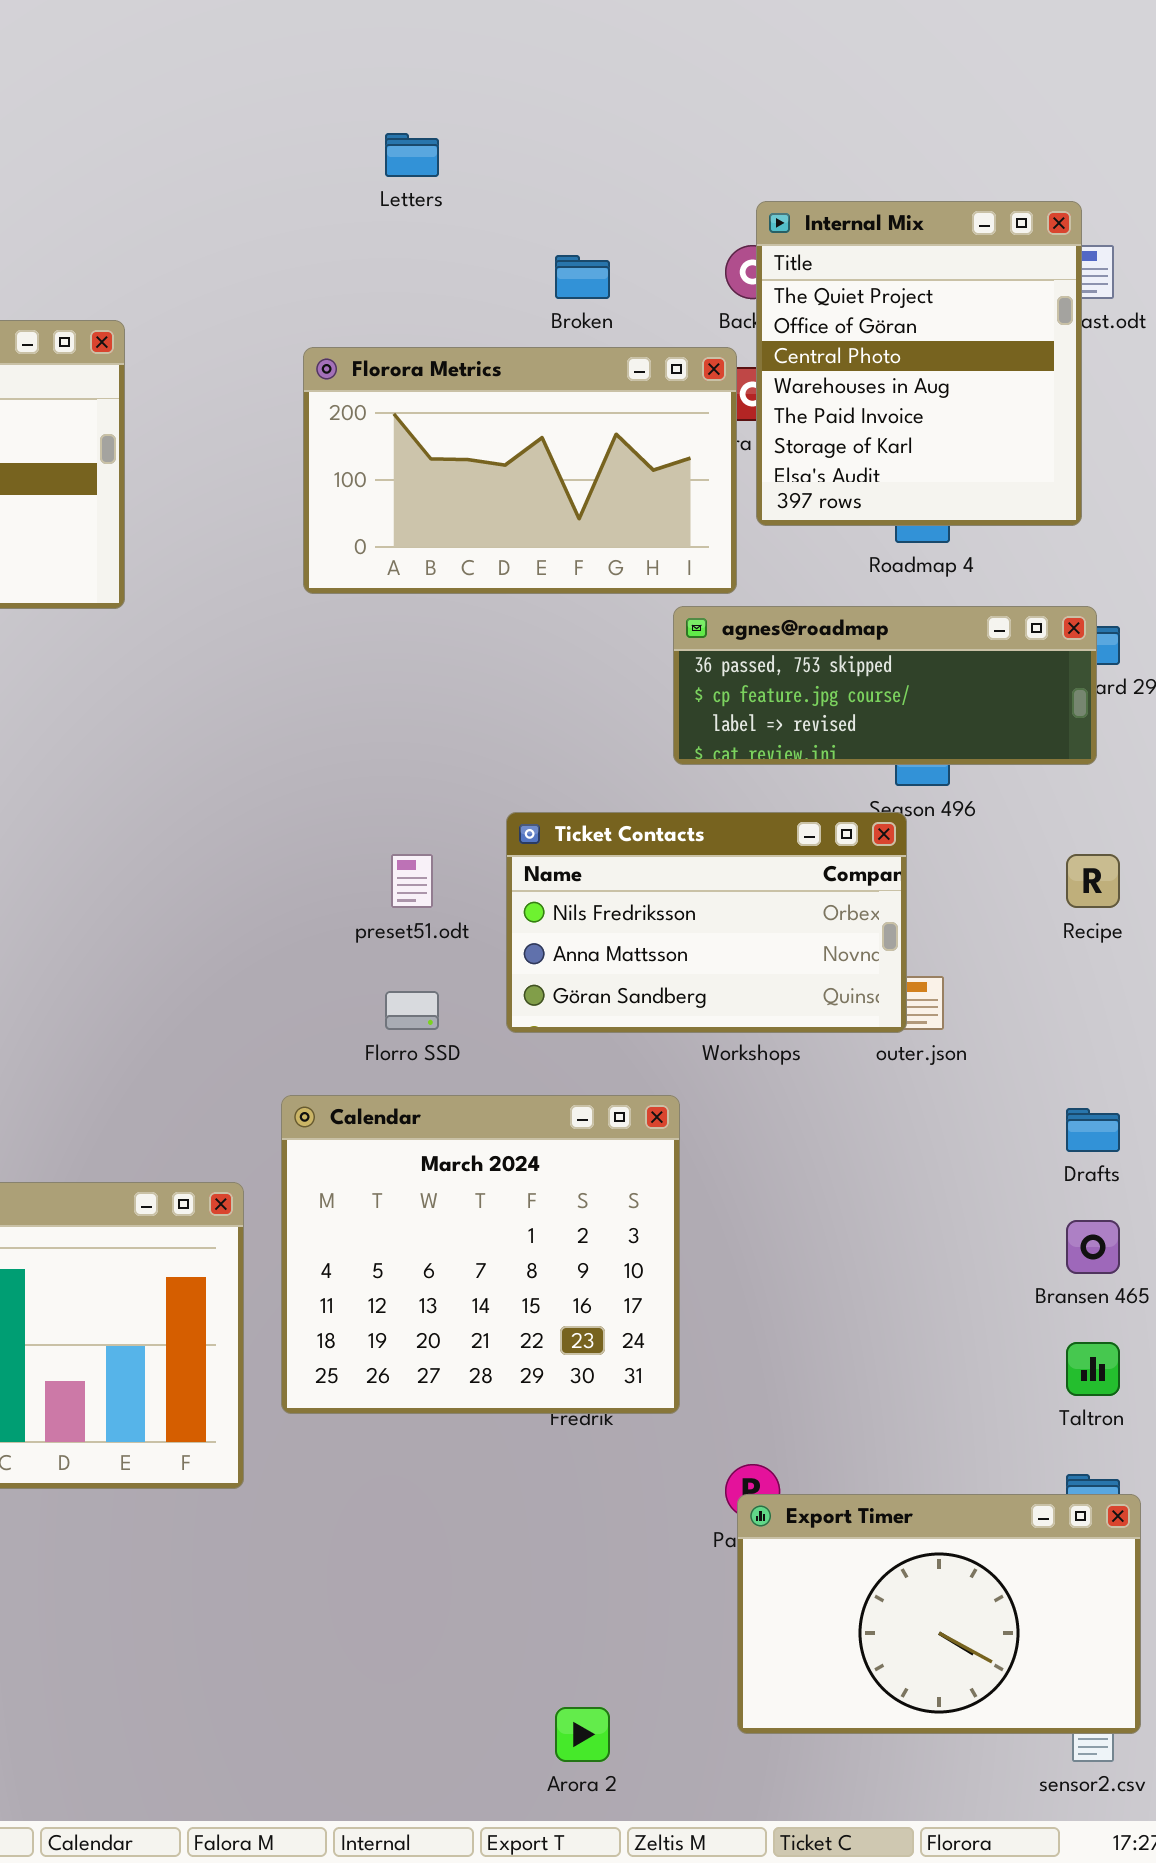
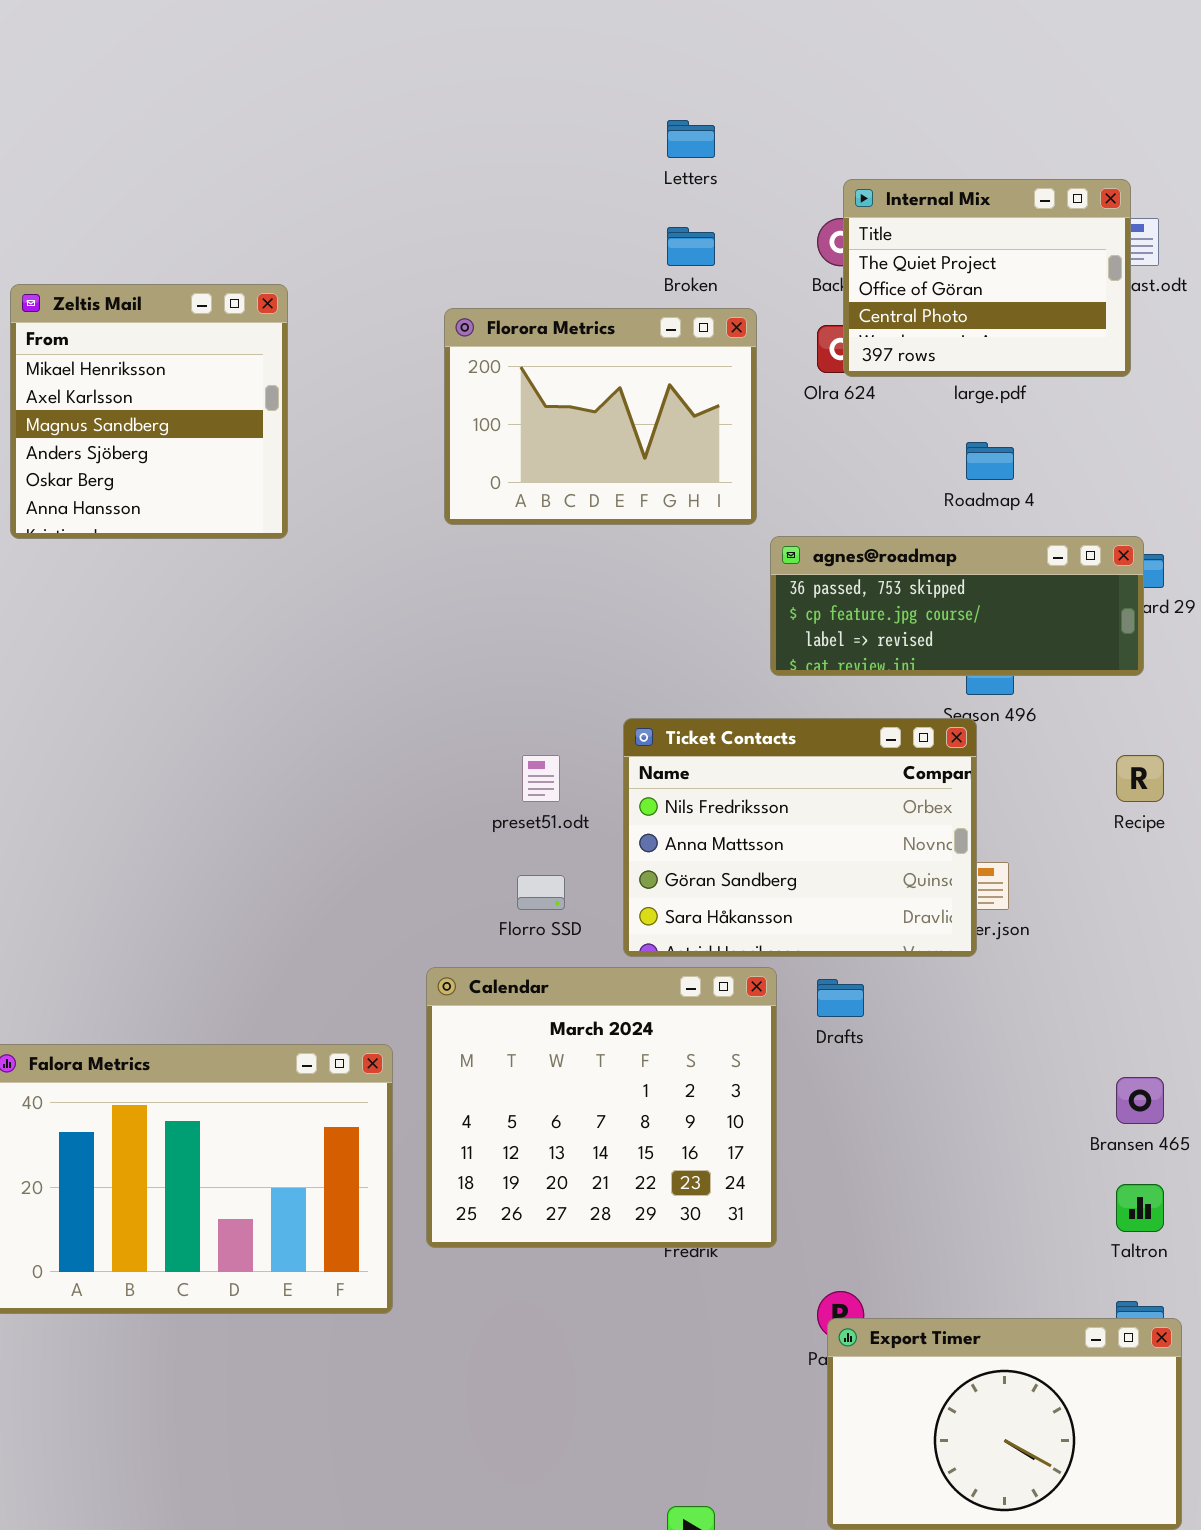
Letters: [385,133,439,177] -> [667,120,715,158], moved
Internal Mix: [756,201,1082,526] -> [843,179,1131,377], resized
Florora Metrics: [303,347,737,594] -> [444,308,757,525], resized
Ticket Contacts: [506,812,907,1033] -> [623,718,977,957], resized
Drafts: [1066,1108,1120,1152] -> [817,979,864,1017], moved

